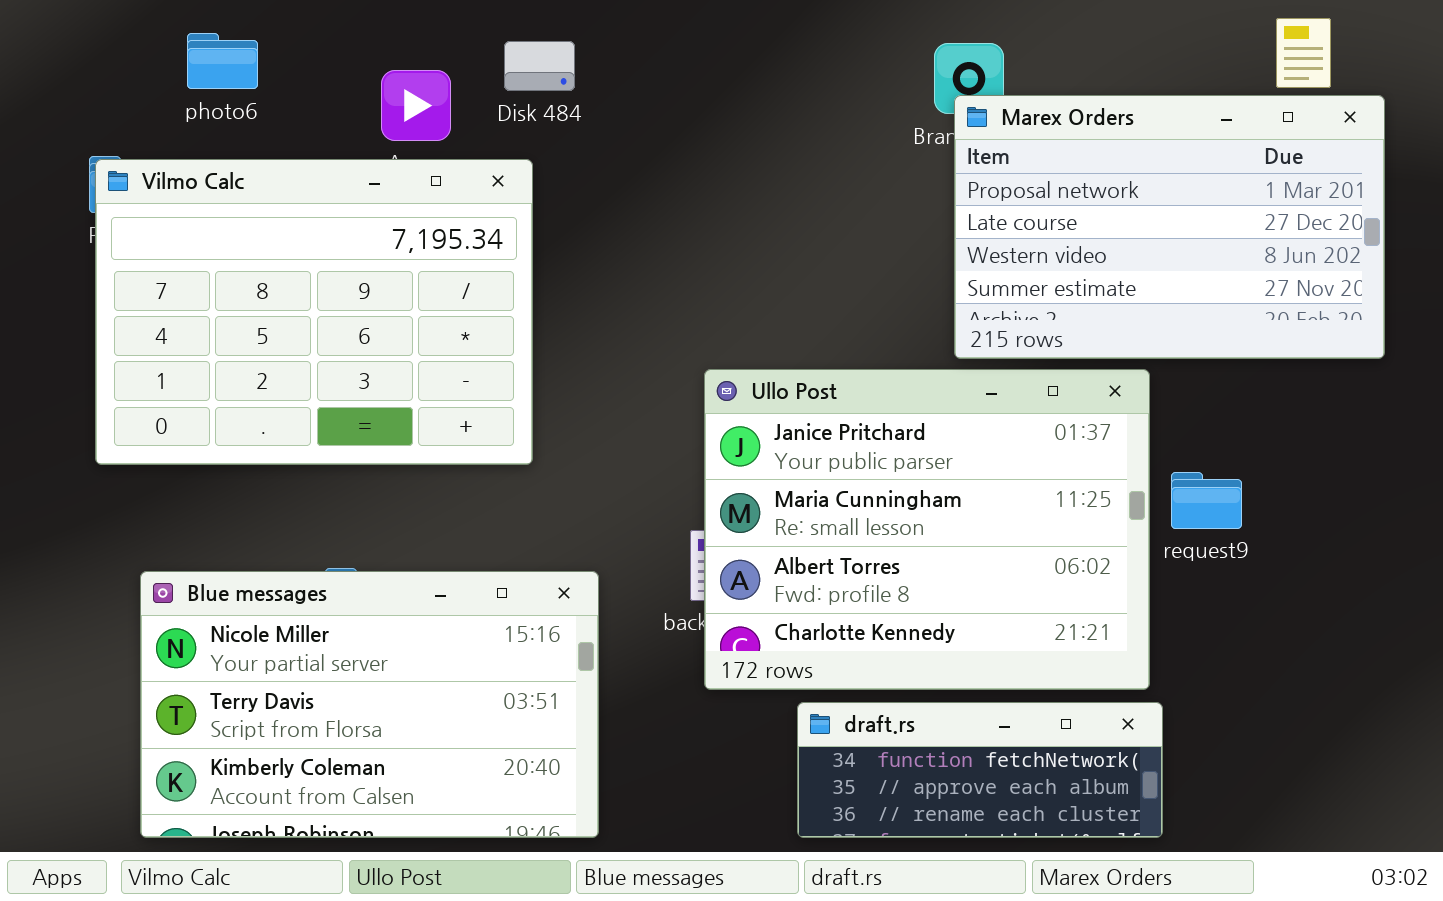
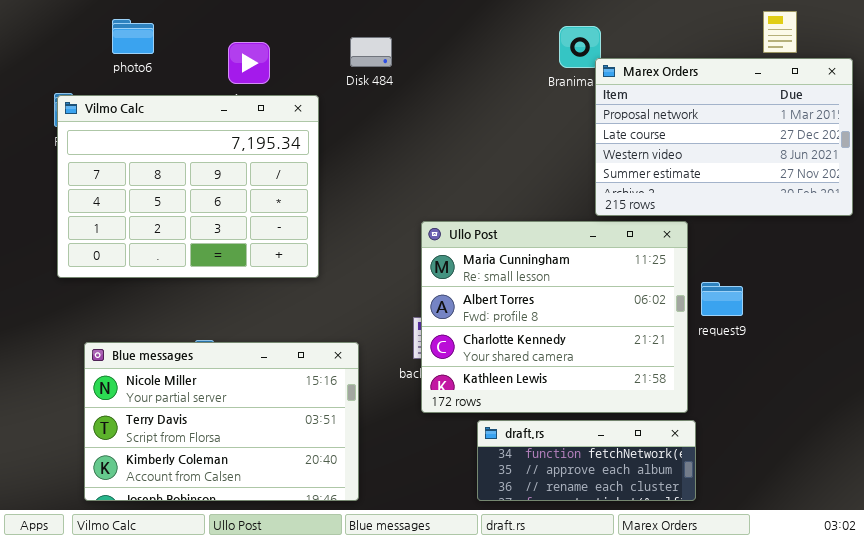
Disk 484: [504,41,575,91] -> [350,37,392,67], moved
Marex Orders: [954,95,1385,359] -> [595,58,853,216], moved
Ullo Post: [704,369,1150,690] -> [421,221,688,413], scrolled down 1 row

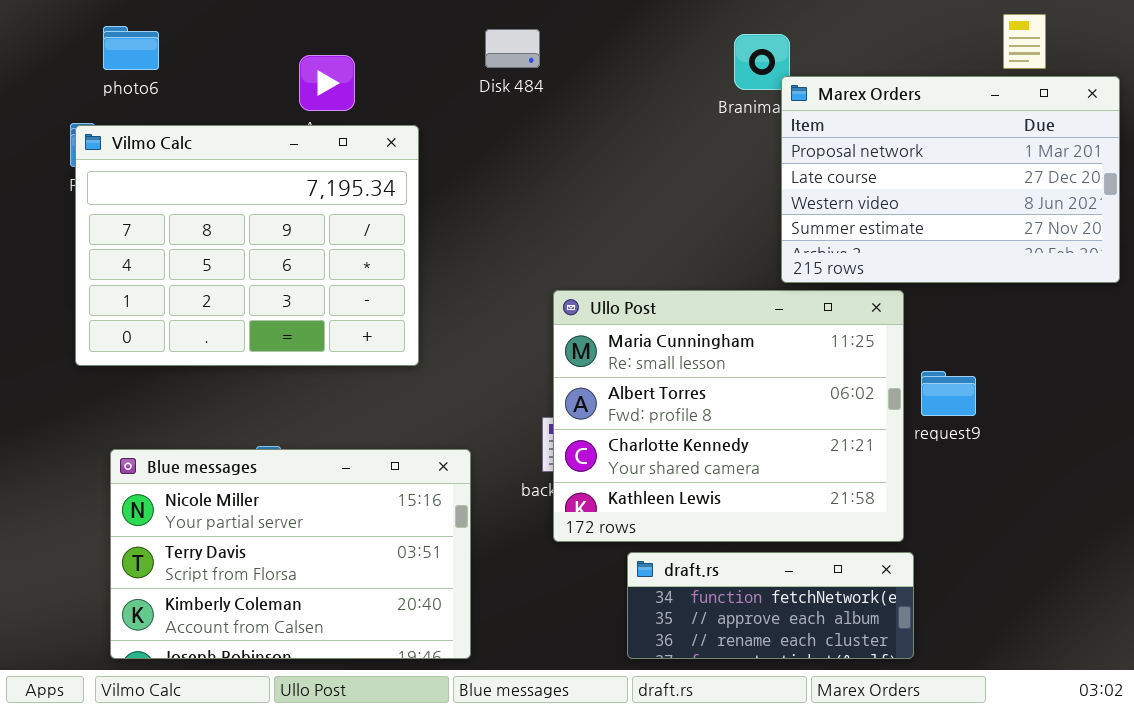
photo6: [112,19,154,54] -> [103,26,159,70], moved
Disk 484: [350,37,392,67] -> [485,29,540,68], moved

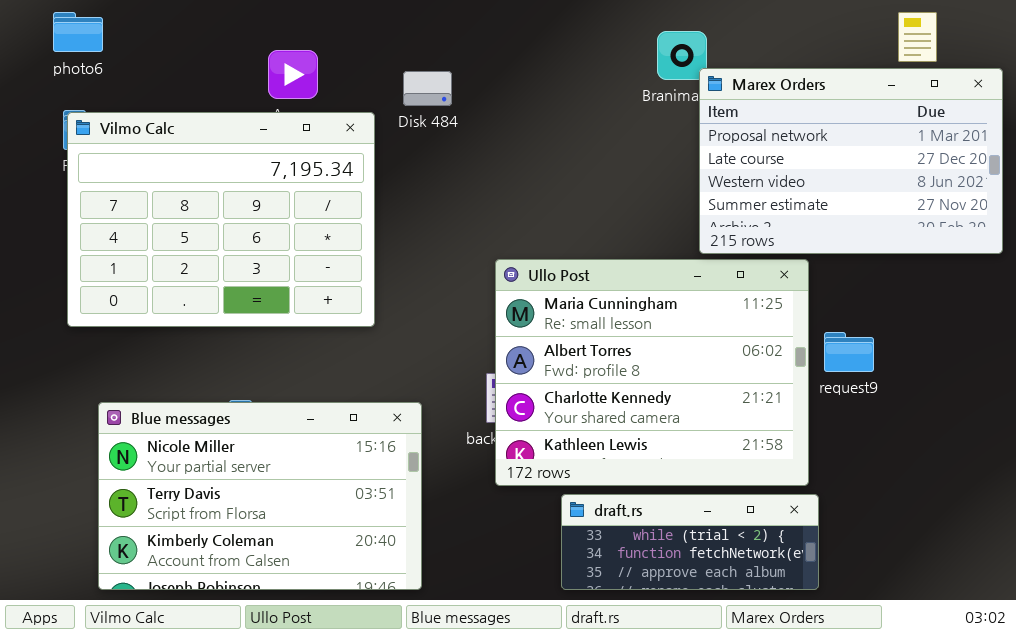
photo6: [103,26,159,70] -> [53,12,103,52], moved
Disk 484: [485,29,540,68] -> [403,71,452,106], moved
draft.rs: [627,552,914,659] -> [561,494,819,590], scrolled up 1 row

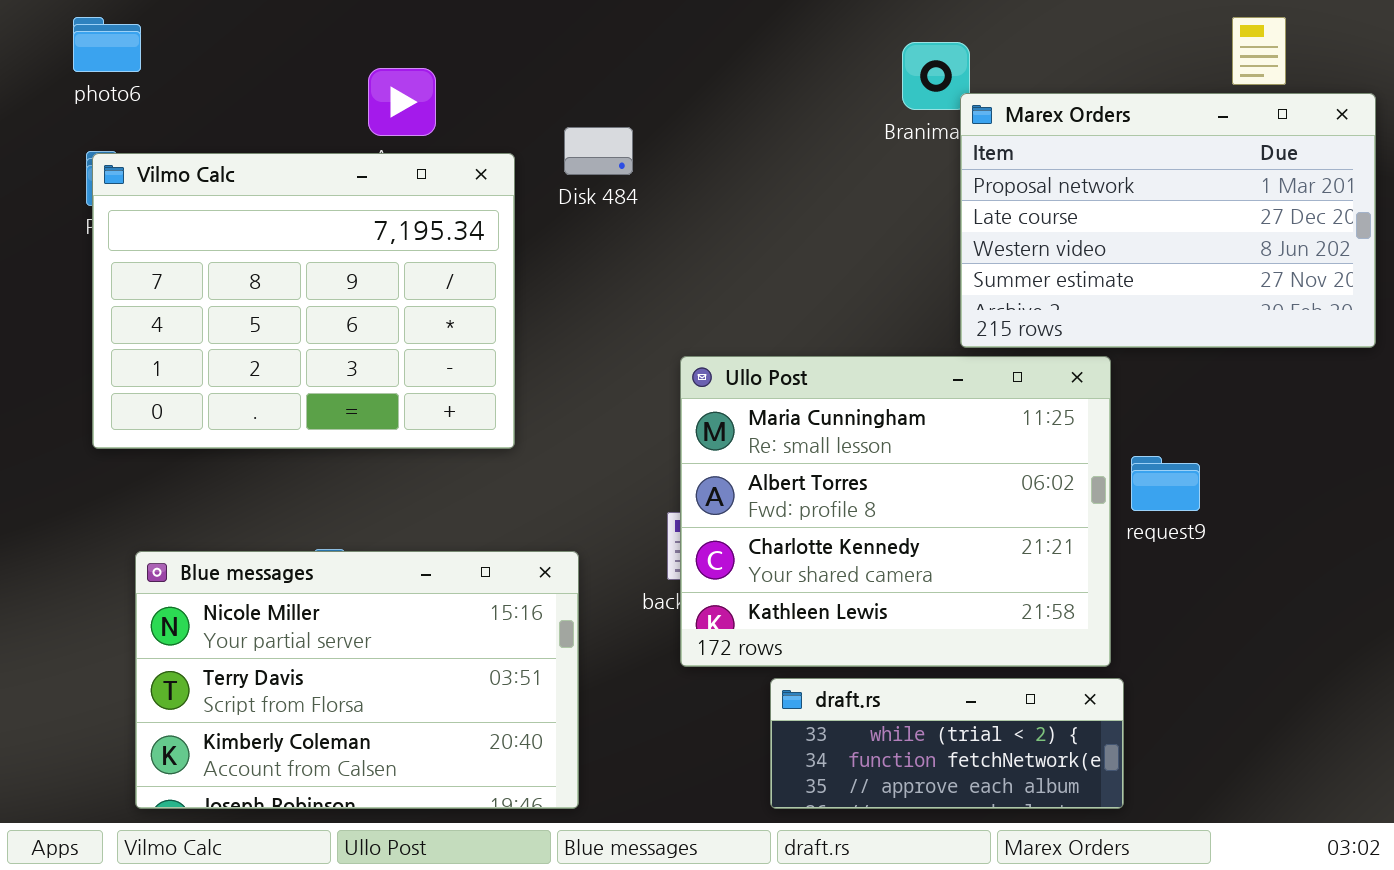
Disk 484: [403,71,452,106] -> [564,127,633,175], moved

